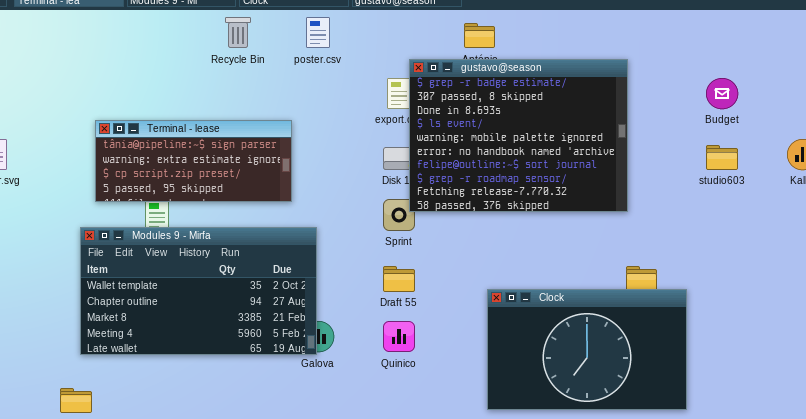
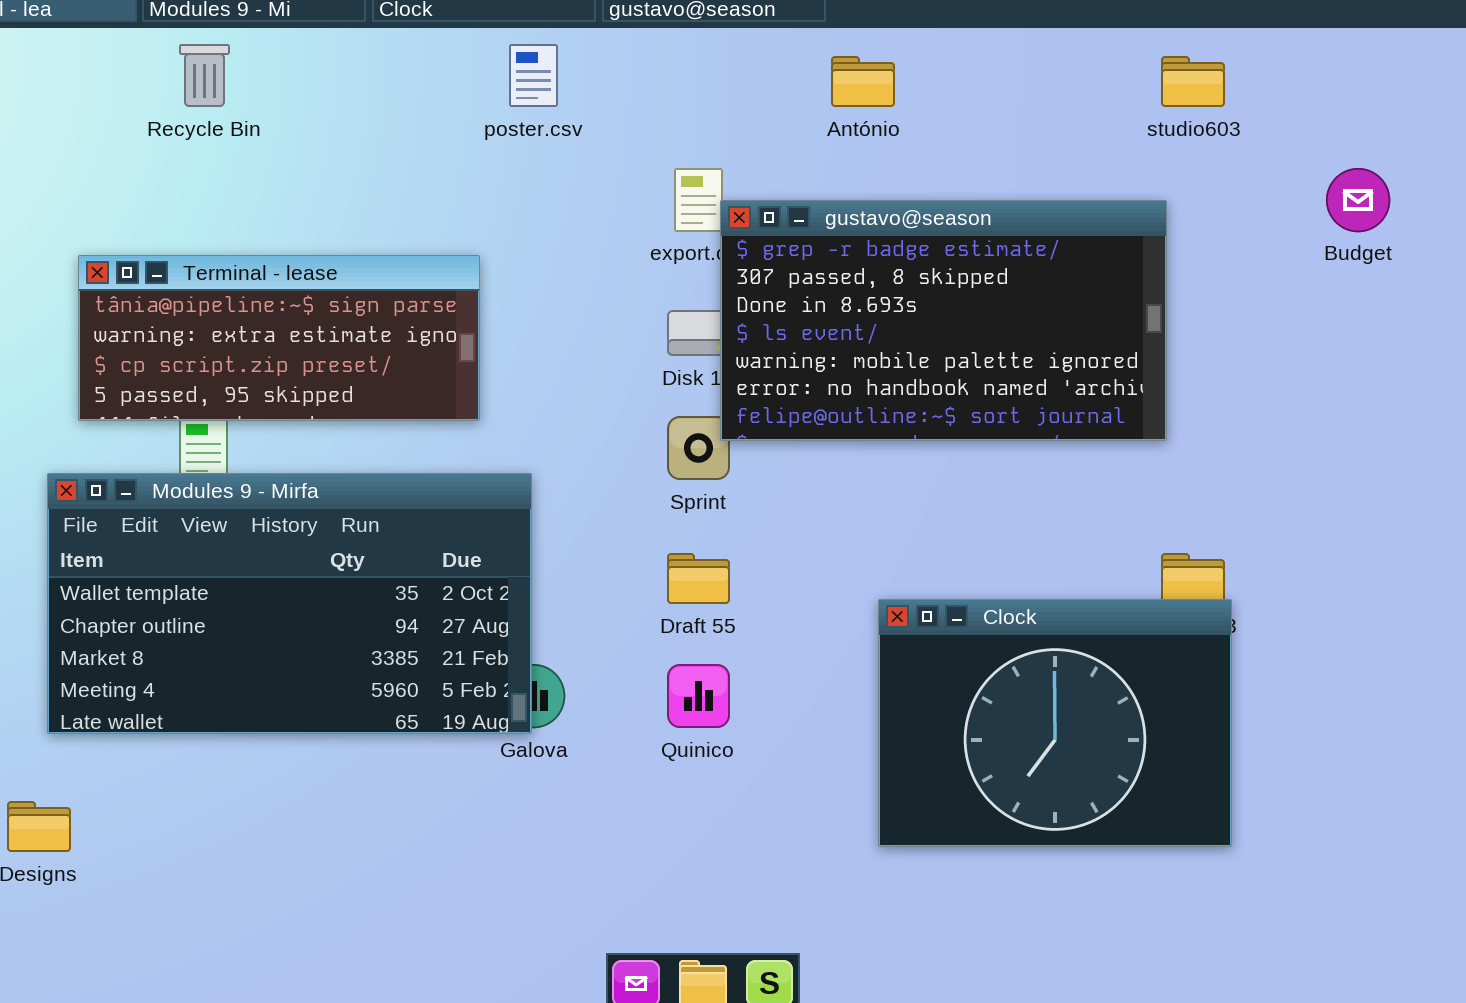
Recycle Bin: [225,17,251,48] -> [179,44,230,107], moved
gustavo@season: [409,59,628,212] -> [720,200,1167,441], resized
studio603: [706,145,738,170] -> [1161,56,1225,107], moved
Clock: [487,289,687,410] -> [878,599,1232,847], resized

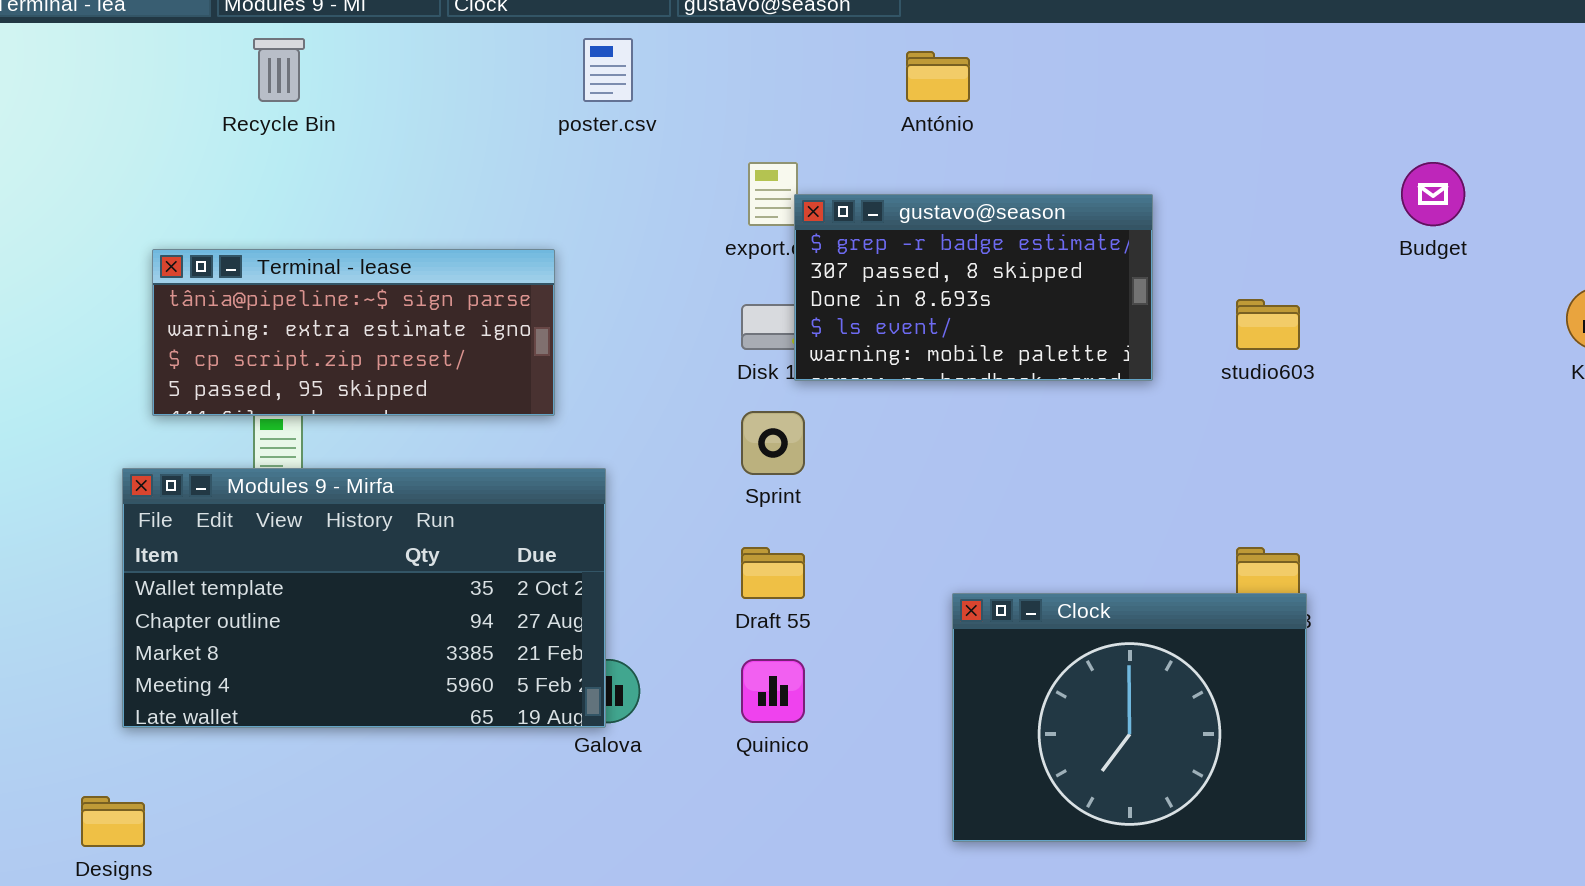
studio603: [1161,56,1225,107] -> [1236,299,1300,350], moved
gustavo@season: [720,200,1167,441] -> [794,194,1153,381], resized

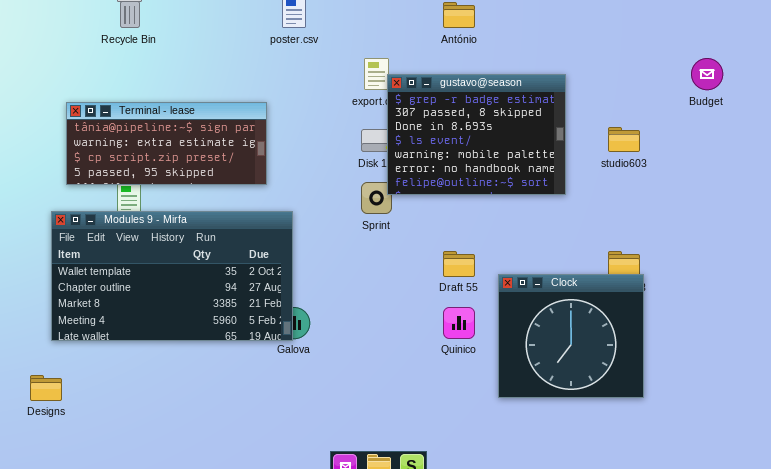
gustavo@season: [794,194,1153,381] -> [387,74,566,195], resized
Draft 55: [741,547,805,599] -> [443,251,475,277], moved
Clock: [952,593,1307,842] -> [498,274,644,398], resized
Quinico: [741,659,805,723] -> [443,307,475,339], moved

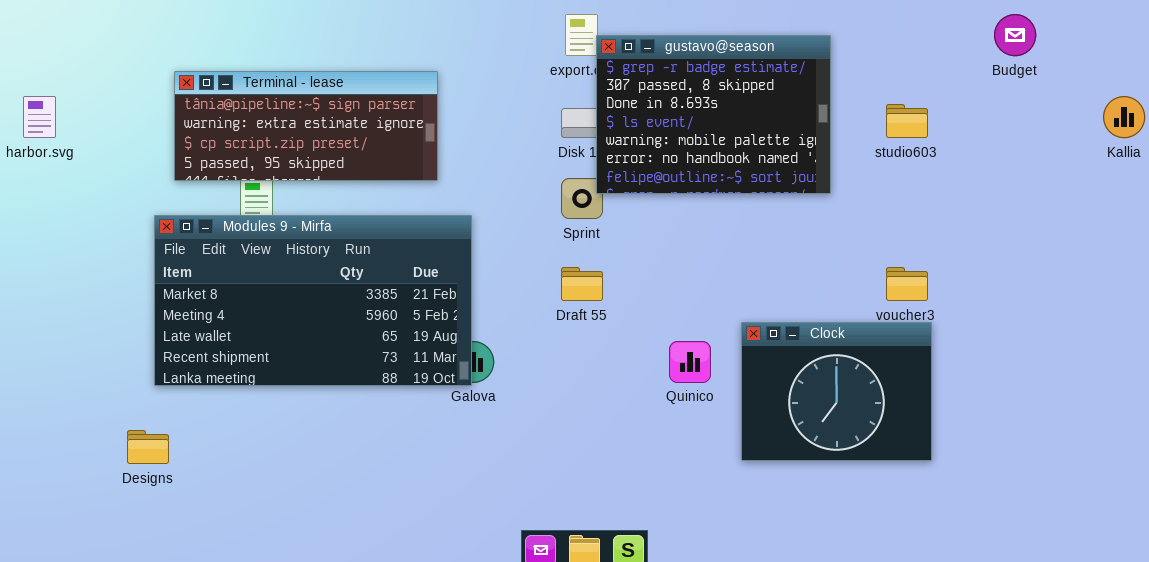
Modules 9 - Mirfa: [51,211,293,341] -> [154,215,472,386], scrolled down 2 rows
Draft 55: [443,251,475,277] -> [561,267,603,301], moved
Clock: [498,274,644,398] -> [741,322,932,461], resized

